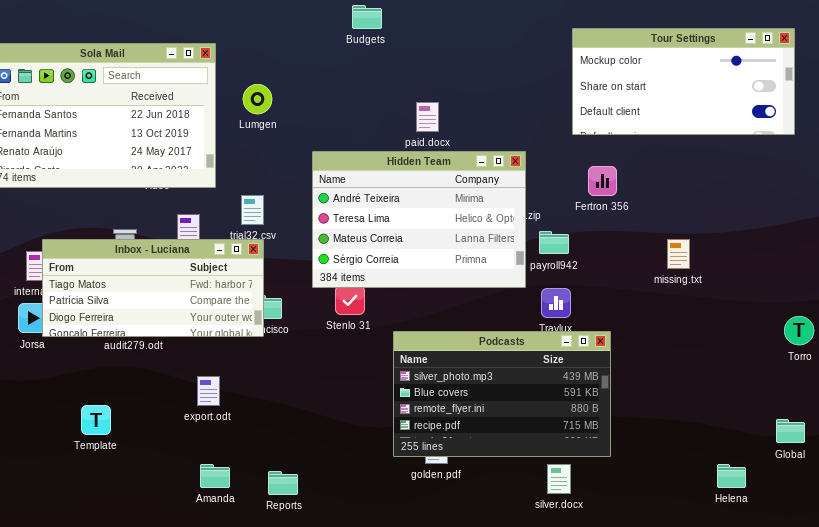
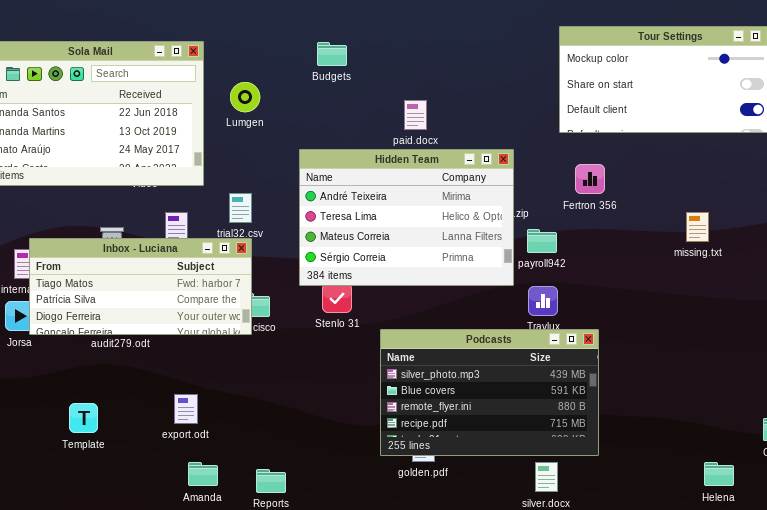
Budgets: [352,5,382,29] -> [317,42,347,66], moved
missing.txt: [667,239,690,269] -> [686,212,709,242], moved
export.odt: [197,376,220,406] -> [174,394,198,424], moved

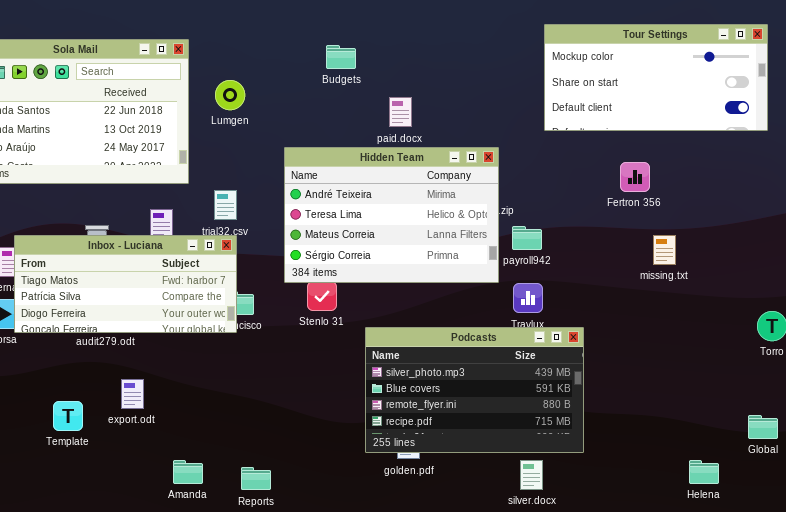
Budgets: [317,42,347,66] -> [326,45,356,69], moved
Fertron 356: [575,164,605,194] -> [620,162,650,192], moved
missing.txt: [686,212,709,242] -> [653,235,676,265], moved
export.odt: [174,394,198,424] -> [121,379,144,409], moved

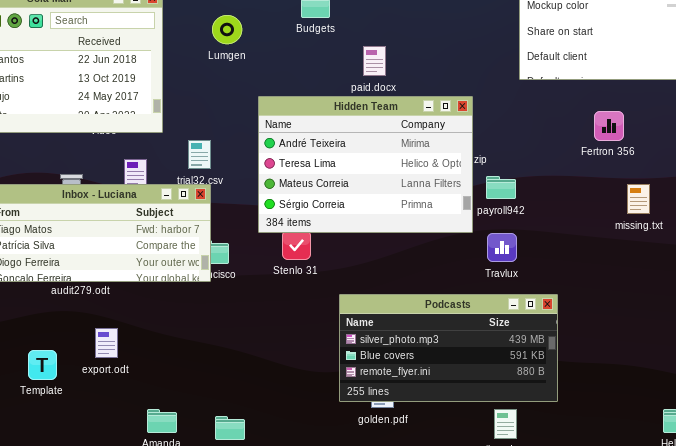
Lumgen: [215,80,245,110] -> [212,15,242,44], moved
Podcasts: [365,327,584,453] -> [339,294,558,402], resized

